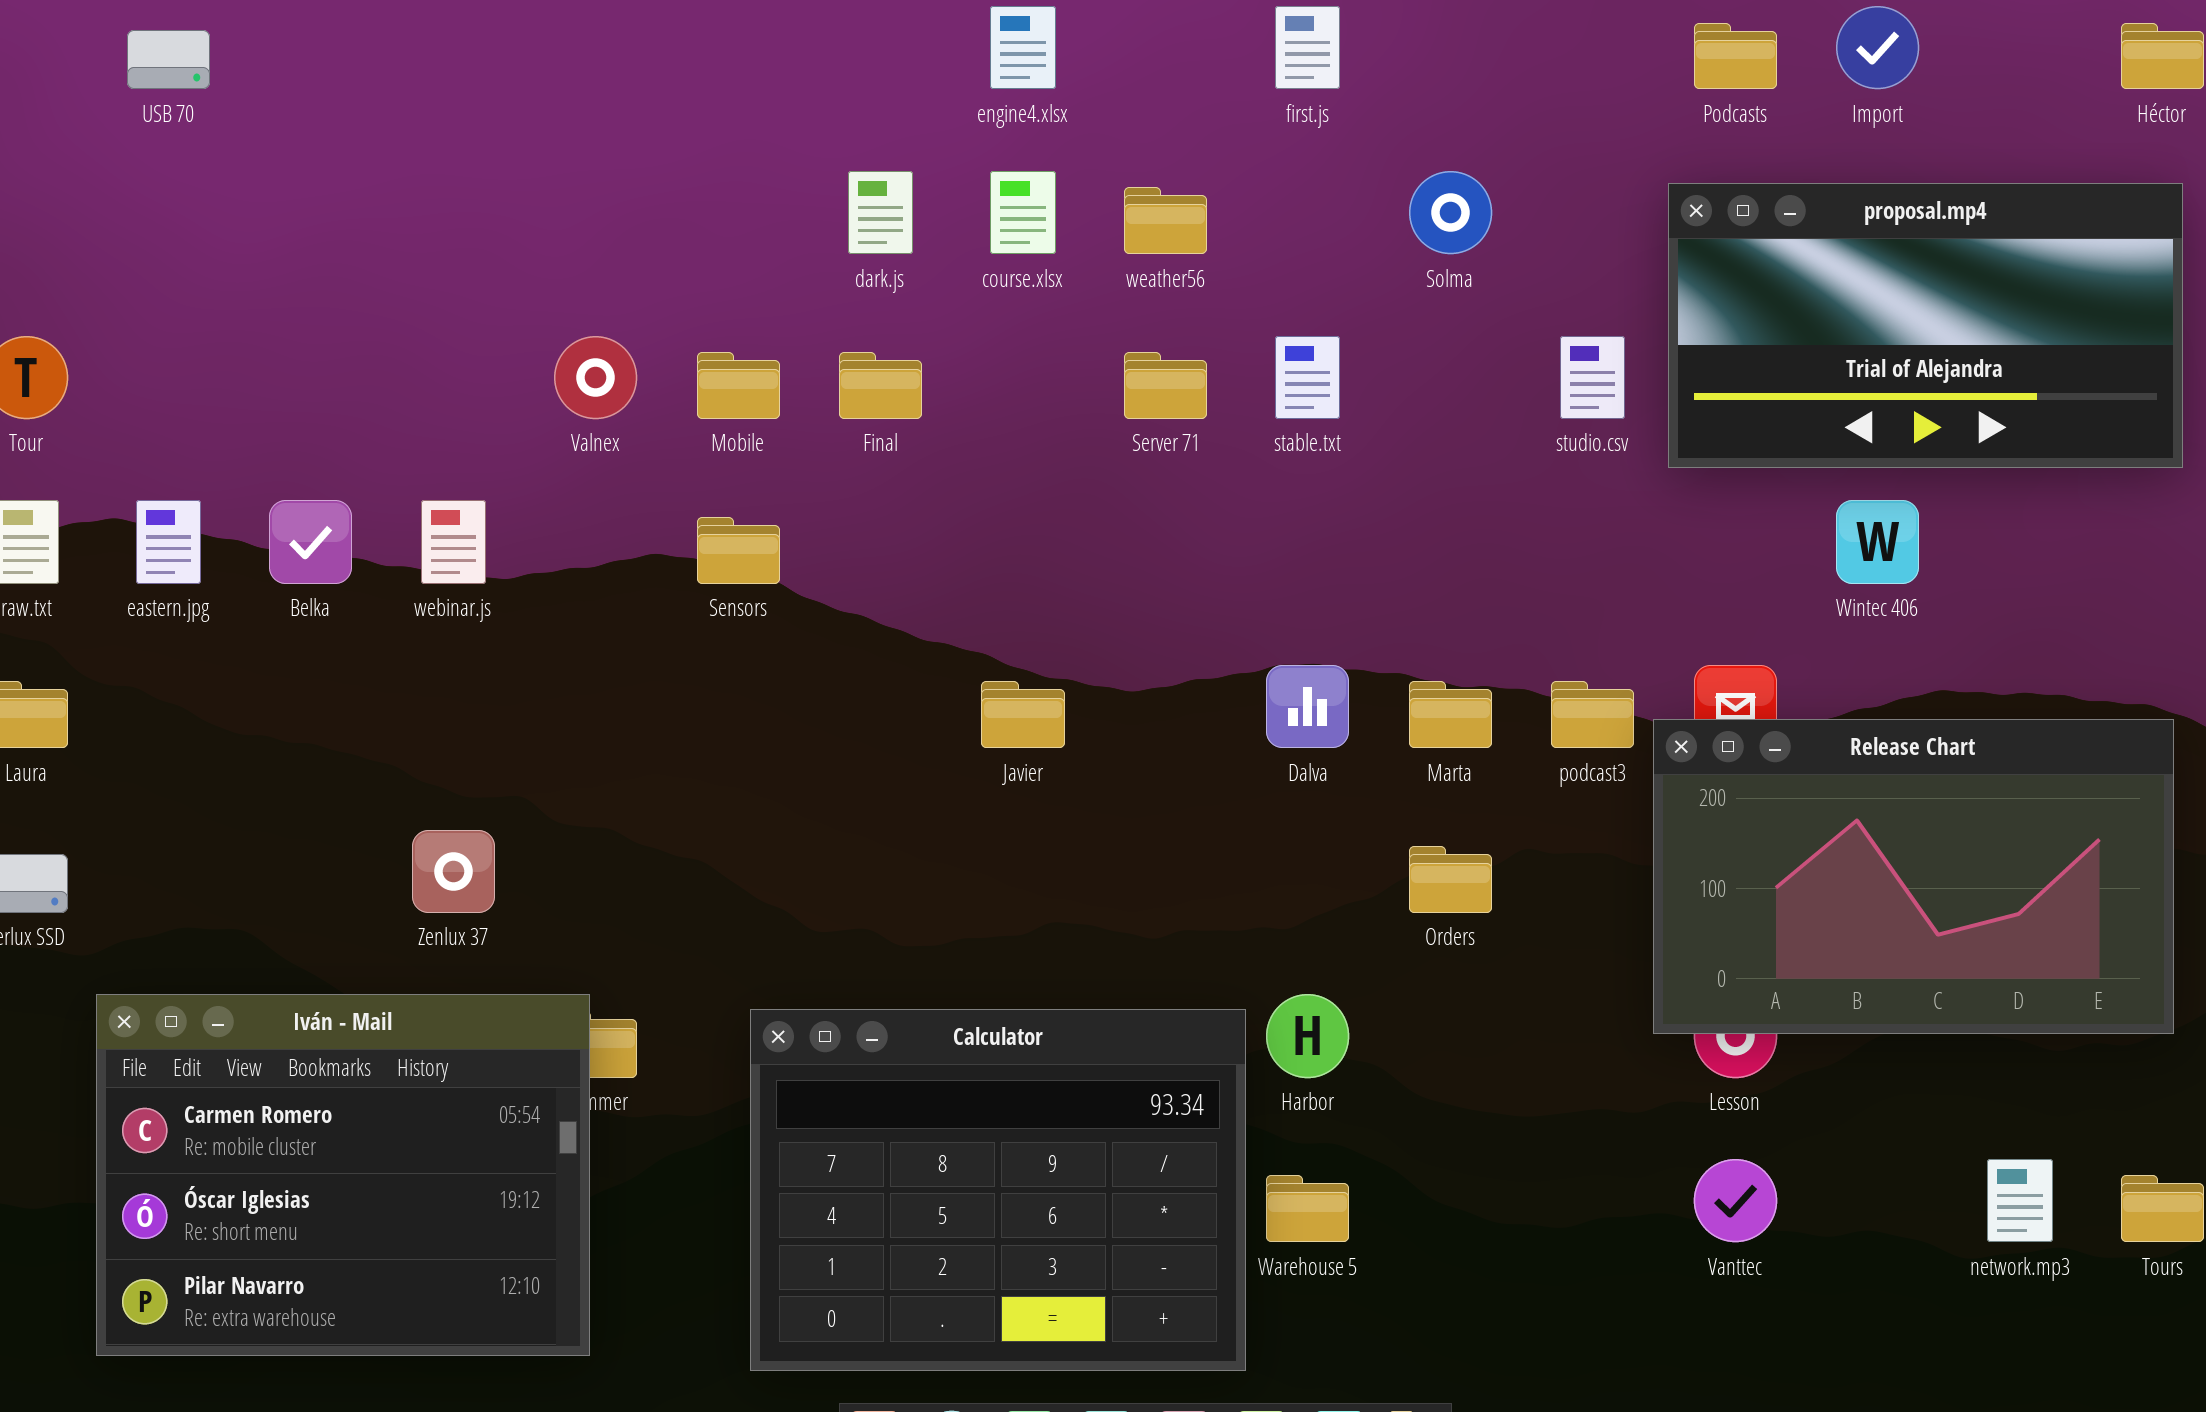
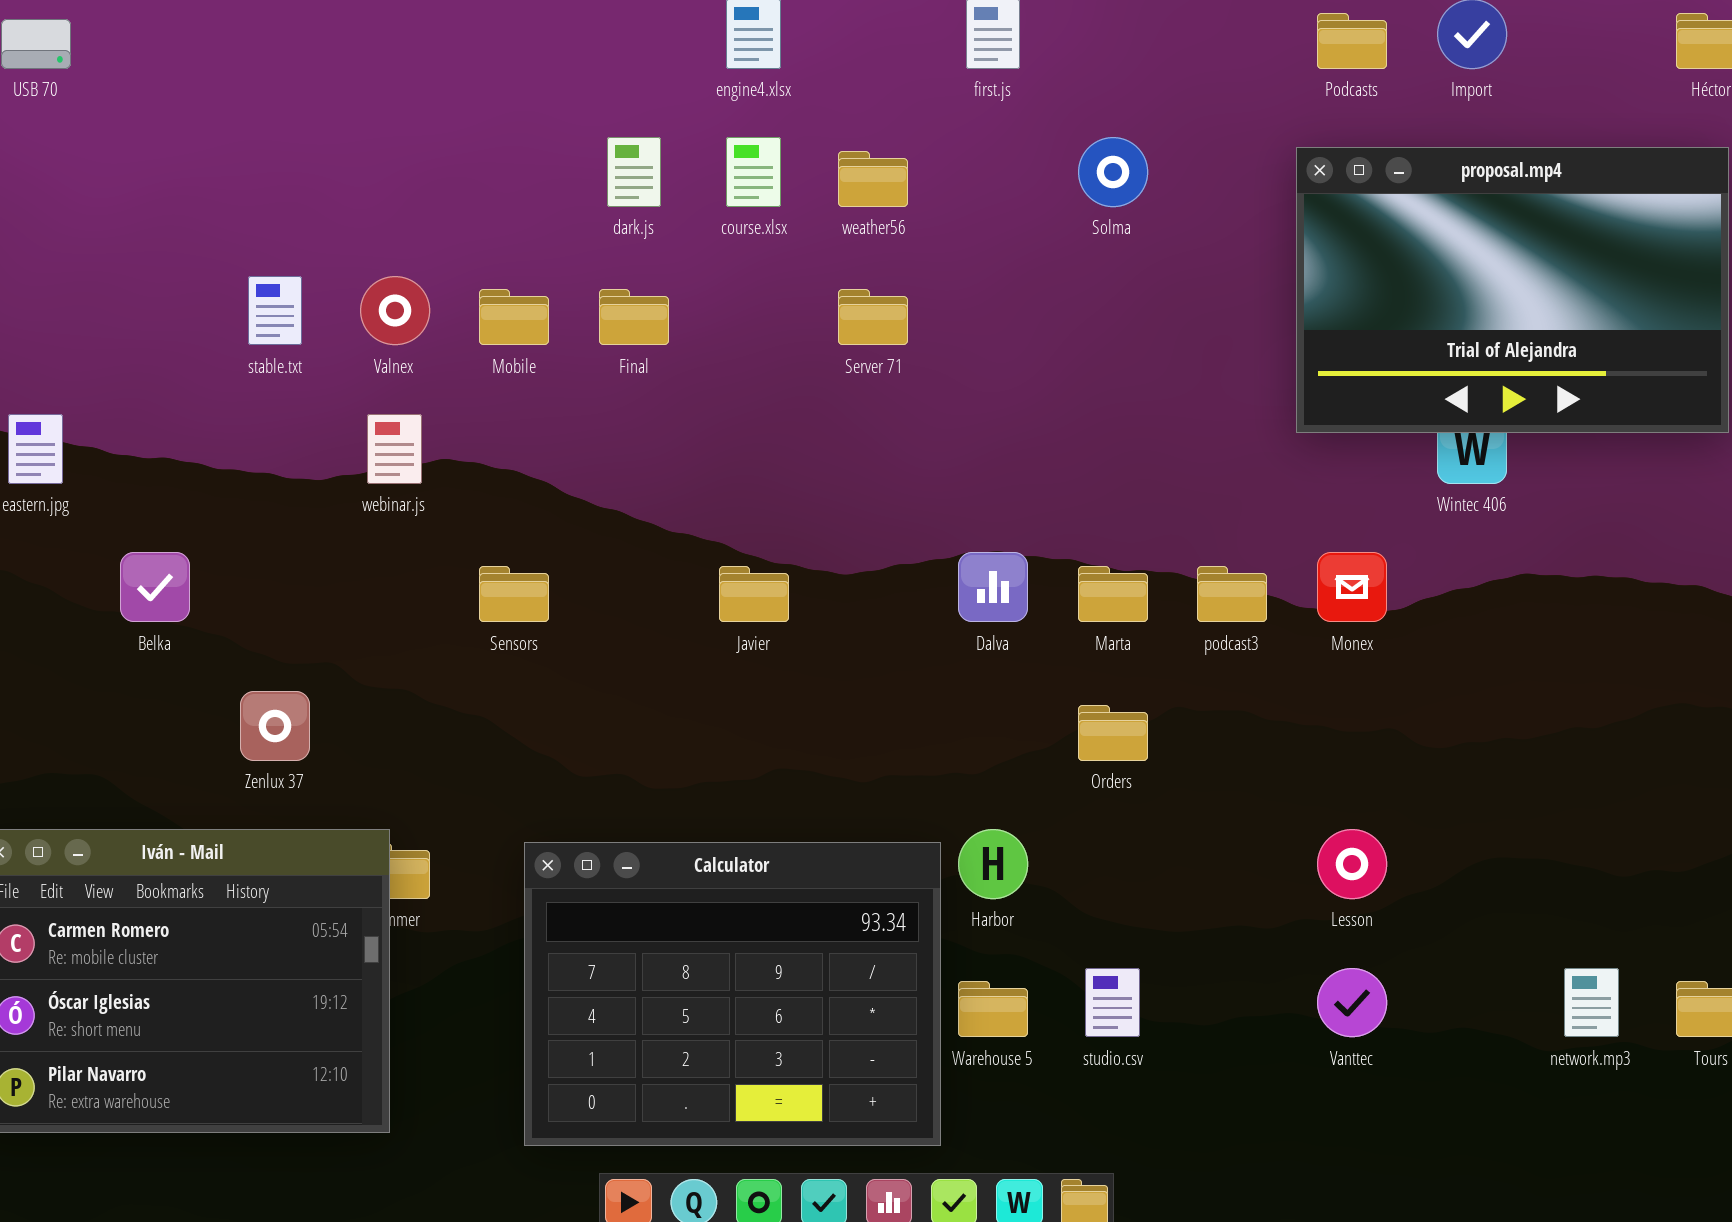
proposal.mp4: [1668,183,2183,468] -> [1296,147,1729,433], resized
stable.txt: [1275,336,1340,419] -> [248,276,302,345], moved
studio.csv: [1560,336,1625,419] -> [1085,968,1140,1037], moved
Belka: [269,500,352,584] -> [120,552,190,622], moved
webinar.js: [421,500,486,584] -> [367,414,422,484], moved
Sensors: [697,517,780,584] -> [479,566,549,622], moved
Release Chart: [1653,719,2174,1034] -> none, closed

